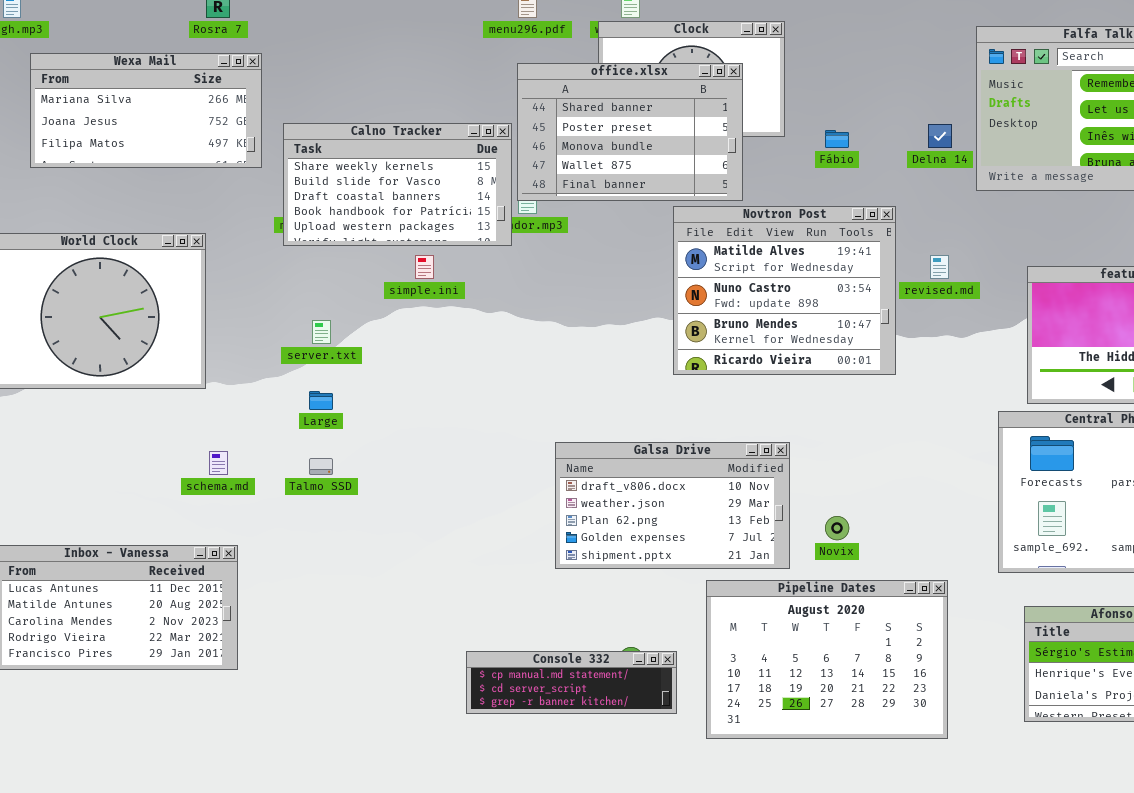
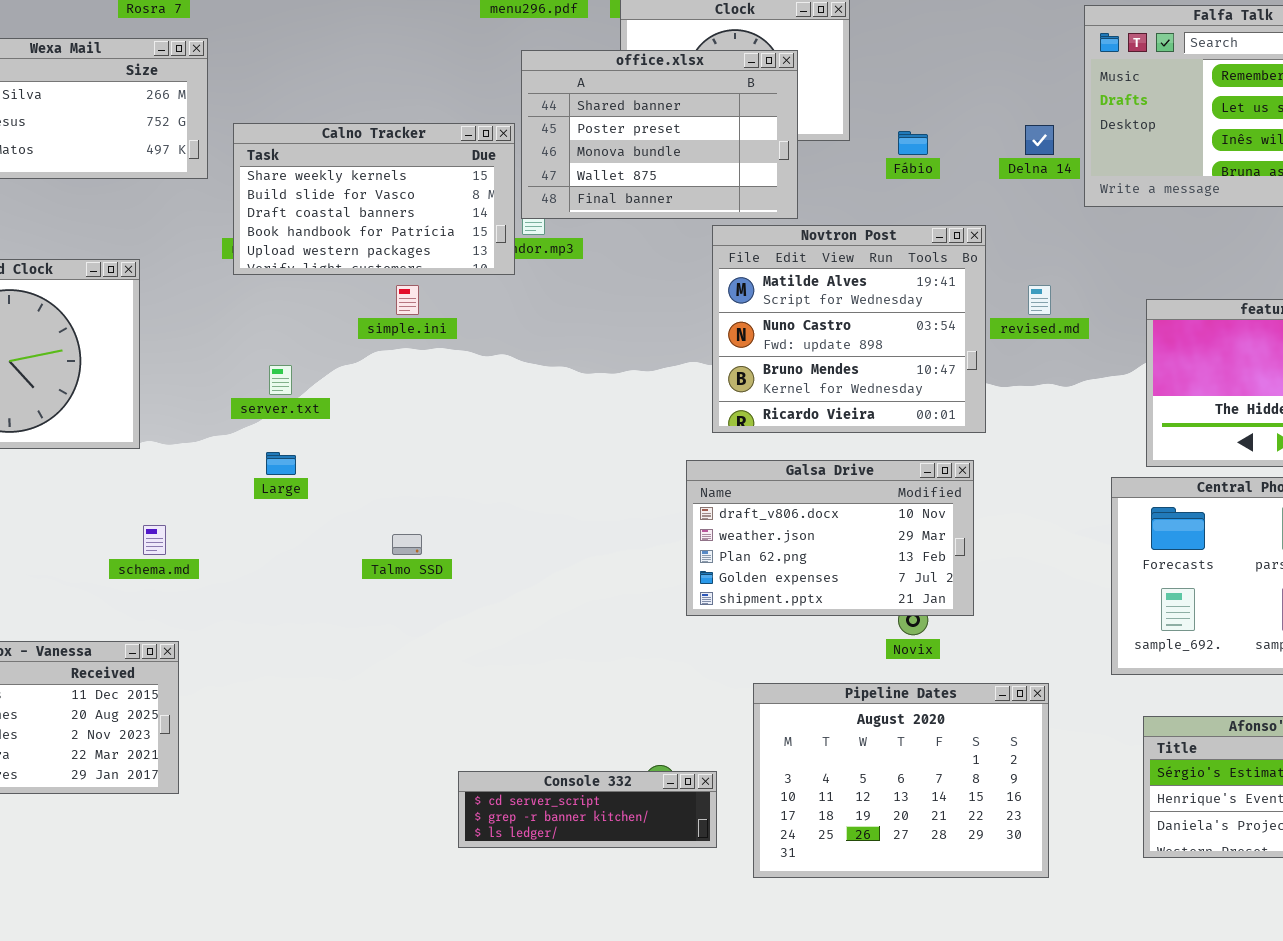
Galsa Drive: [555,442,790,569] -> [686,460,974,616], moved
Talmo SSD: [309,458,333,475] -> [392,534,422,555], moved
Console 332: [466,651,677,714] -> [458,771,717,848], scrolled down 1 row

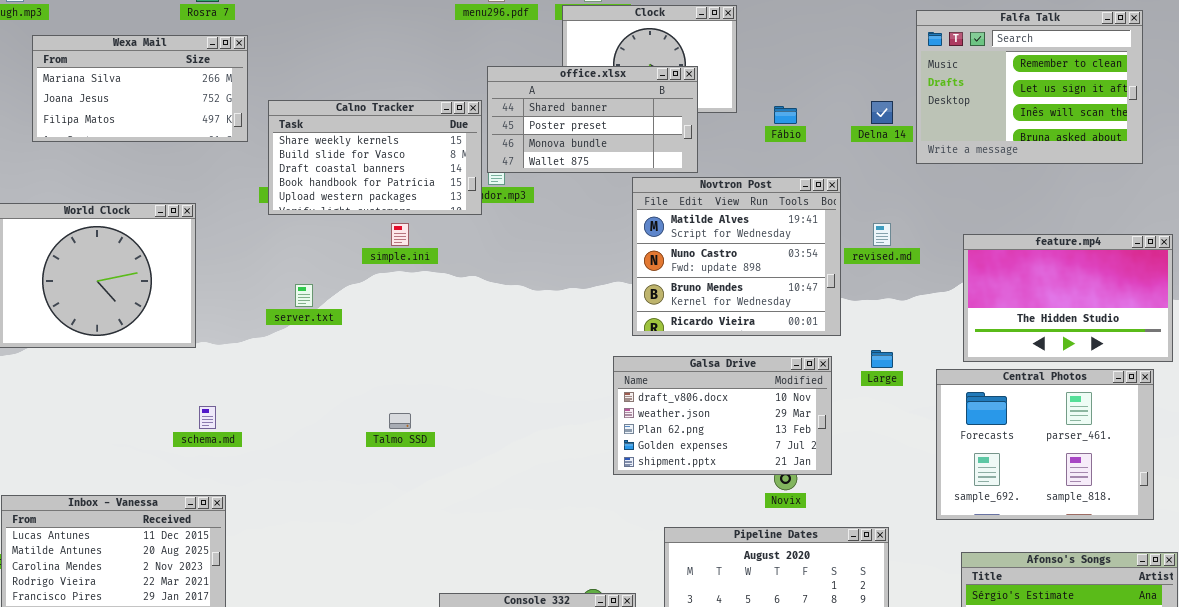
office.xlsx: [521,50,798,219] -> [487,66,698,173], resized
Large: [266,452,296,475] -> [871,350,893,368], moved

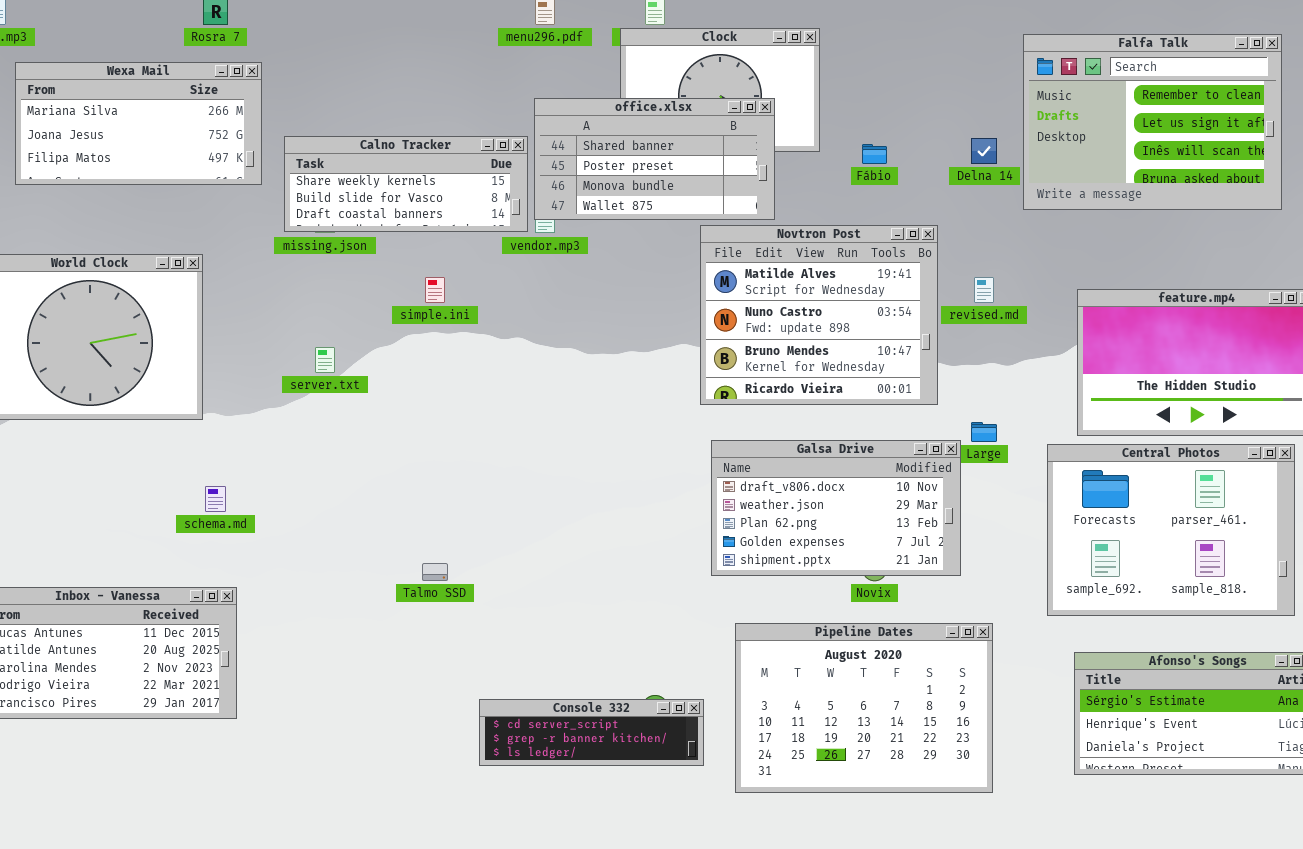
Calno Tracker: [268,100,482,215] -> [284,136,528,232], resized
Galsa Drive: [613,356,832,475] -> [711,440,961,576], moved
Talmo SSD: [389,413,411,429] -> [422,563,448,581], moved

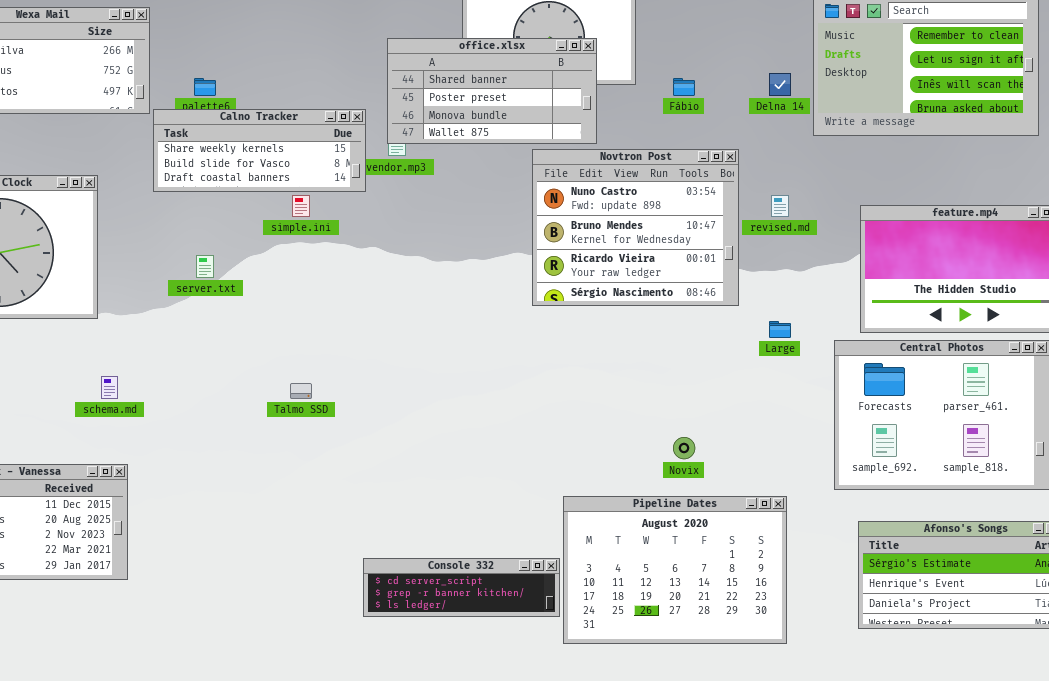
Calno Tracker: [284,136,528,232] -> [153,109,366,192], moved
Novtron Post: [700,225,938,405] -> [532,149,739,306], scrolled down 1 row
Galsa Drive: [711,440,961,576] -> none, closed
Talmo SSD: [422,563,448,581] -> [290,383,312,399], moved
Console 332: [479,699,704,766] -> [363,558,560,617], moved

